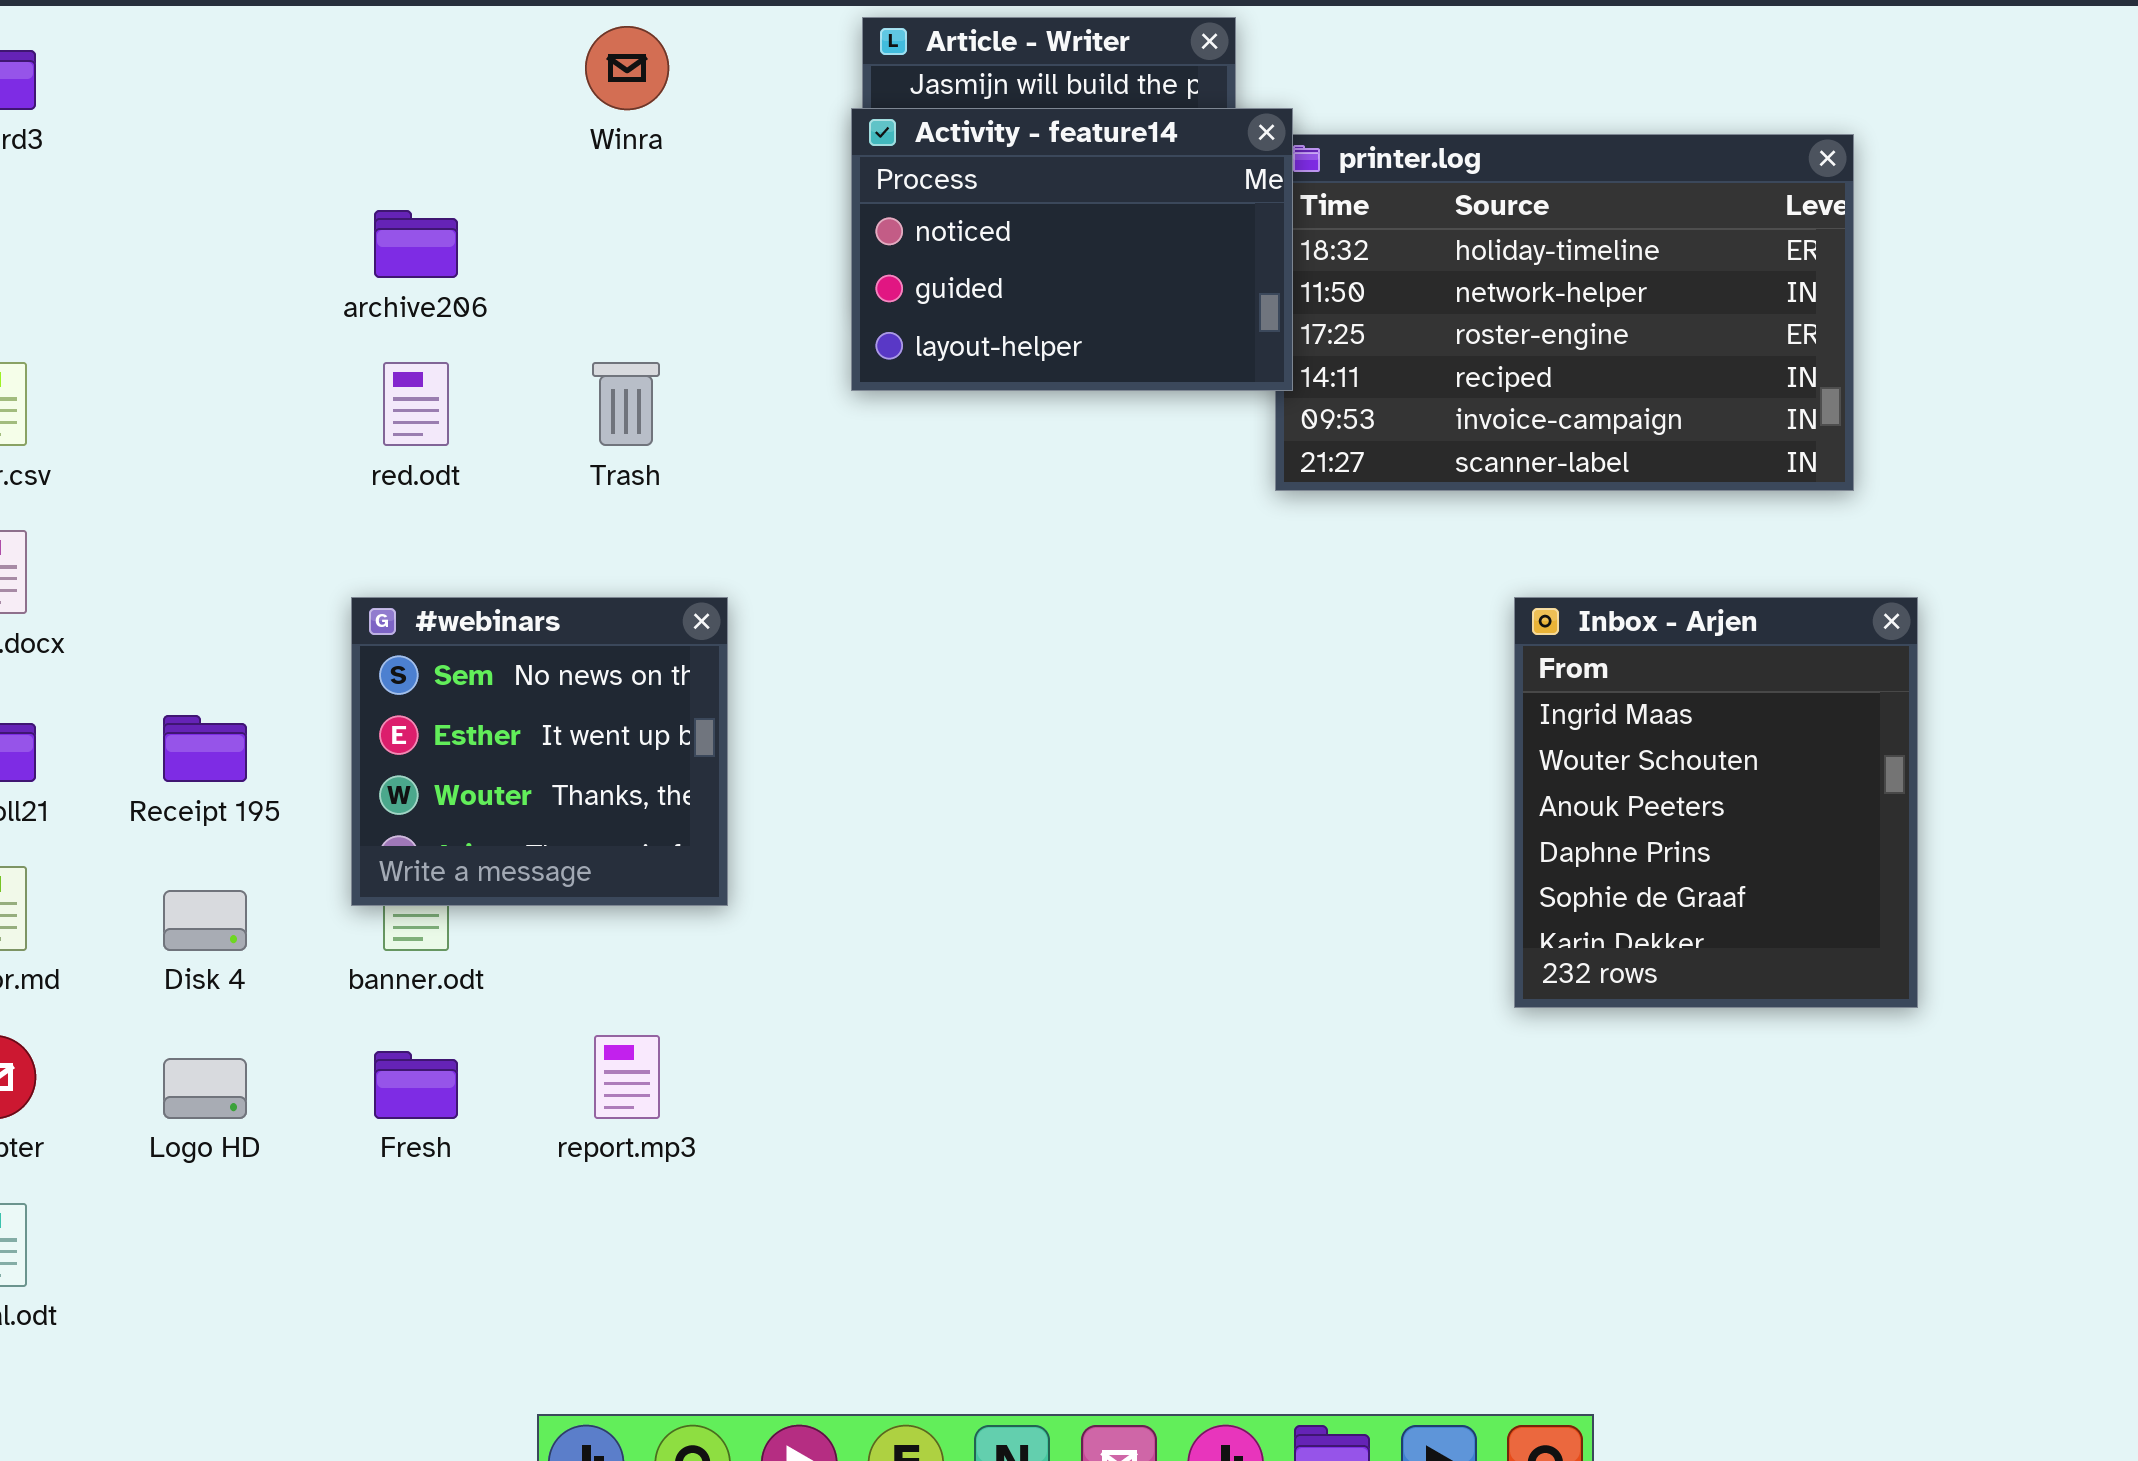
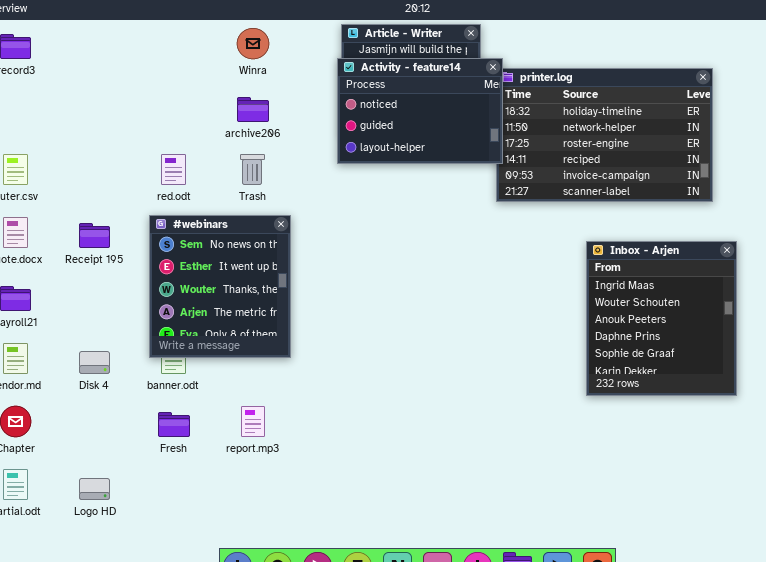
archive206: [374,210,458,278] -> [237,97,269,122], moved
#webinars: [351,597,728,906] -> [149,215,291,358], resized
Receipt 195: [163,715,247,782] -> [79,223,110,248], moved
Logo HD: [163,1058,247,1119] -> [79,478,110,500], moved

